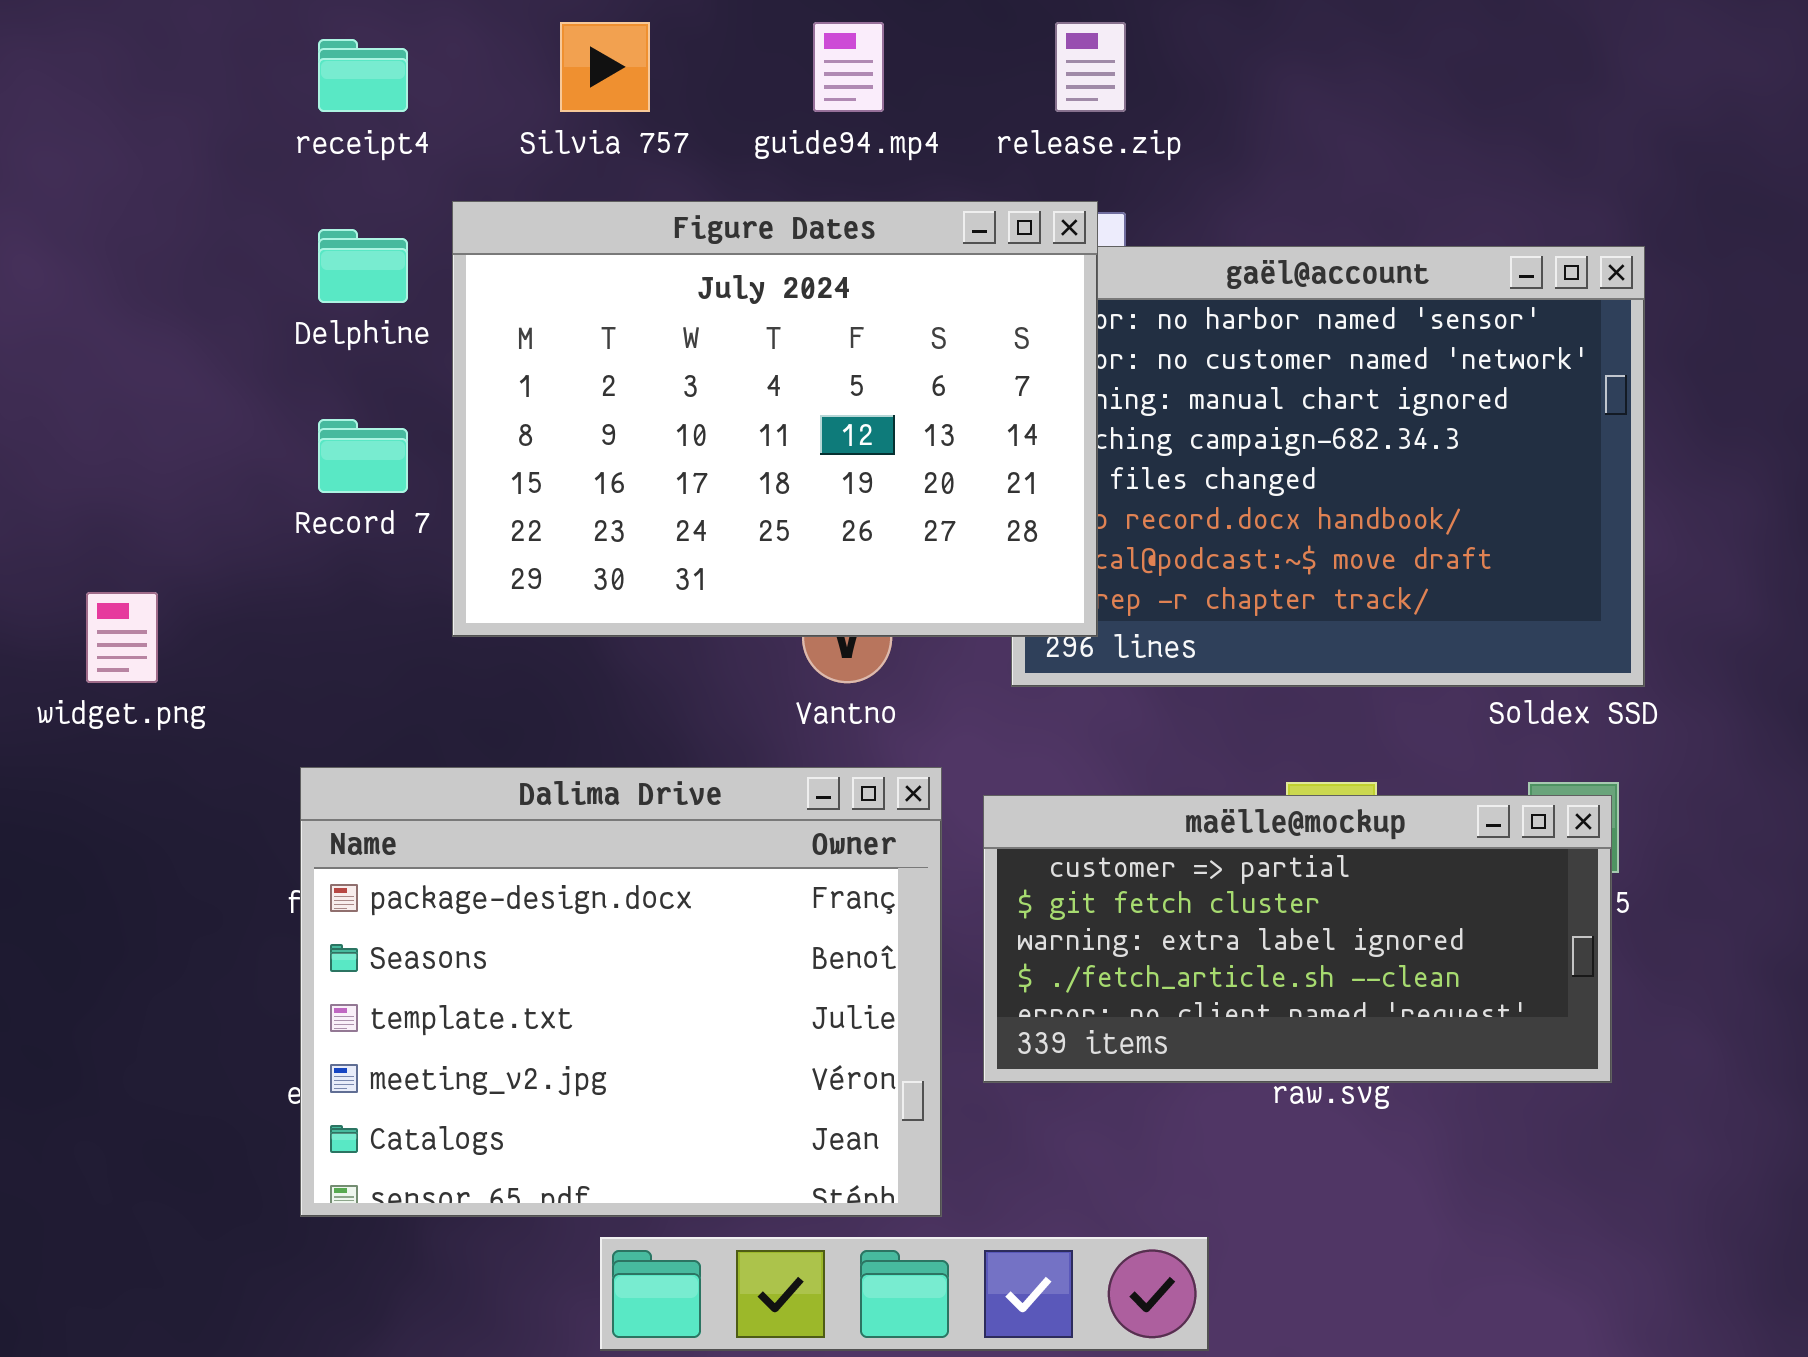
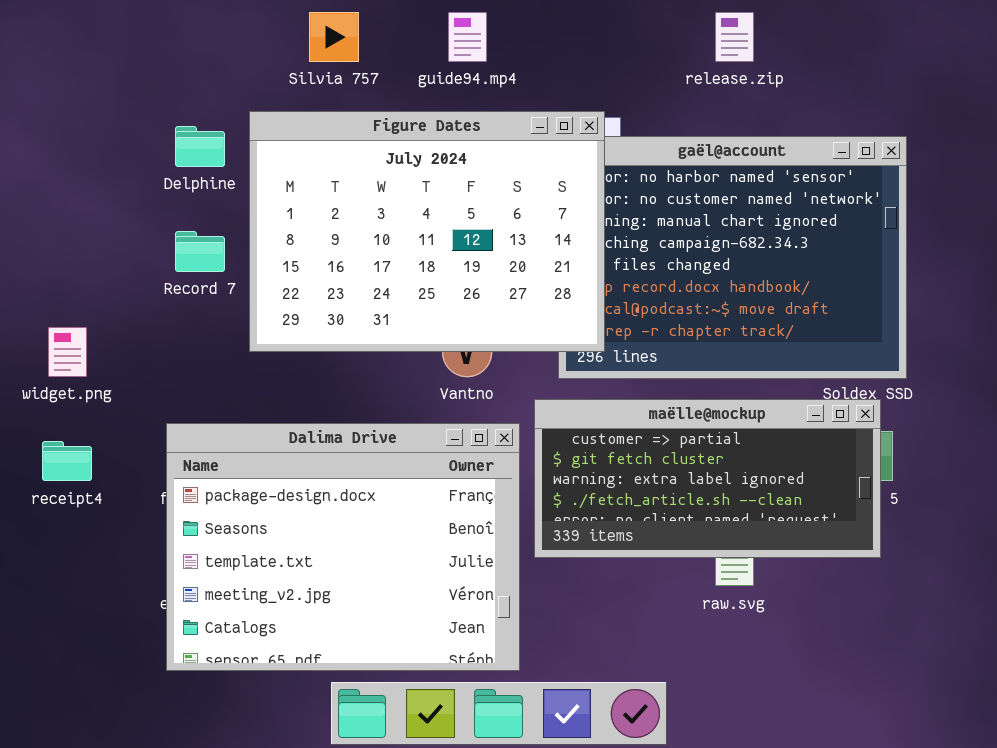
release.zip: [1055,22,1126,112] -> [715,12,754,62], moved
receipt4: [318,39,408,112] -> [42,441,92,481], moved
maëlle@mockup: [983,795,1612,1083] -> [534,399,881,558], moved

